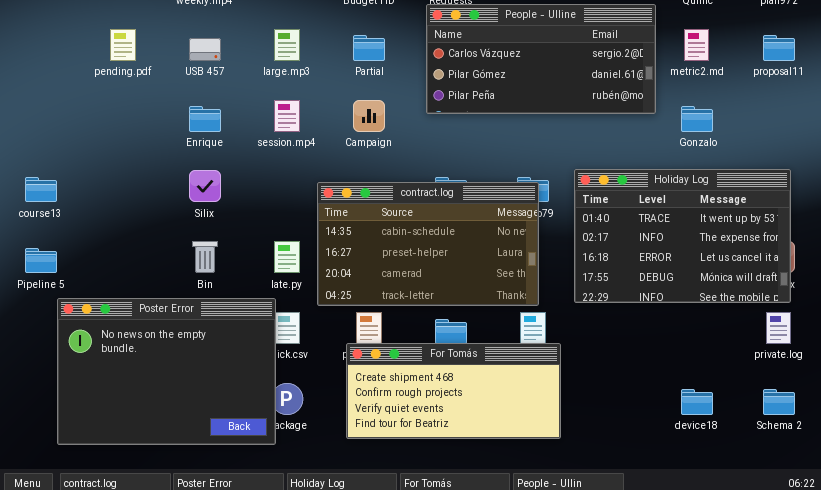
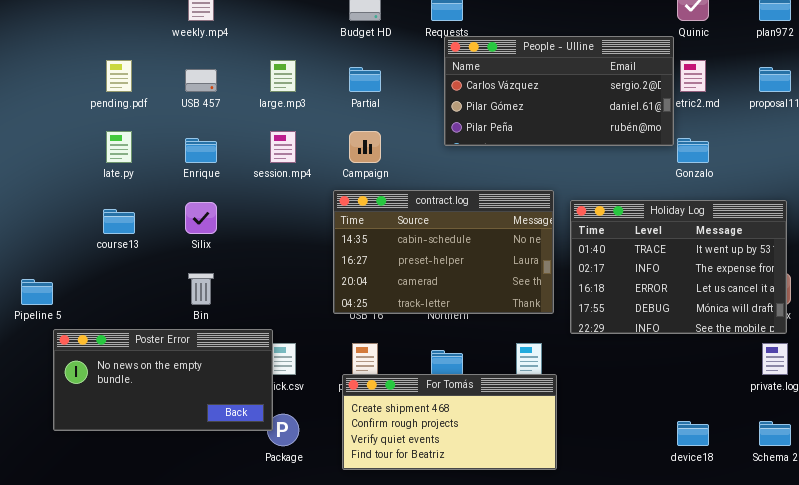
People - Ulline: [426,4,656,114] -> [444,36,674,146], moved
course13: [25,177,57,202] -> [103,209,135,234], moved
contract.log: [317,182,539,306] -> [333,190,554,314], moved
late.py: [274,241,300,273] -> [106,131,132,163], moved
Poster Error: [57,298,276,445] -> [53,329,273,431], resized

